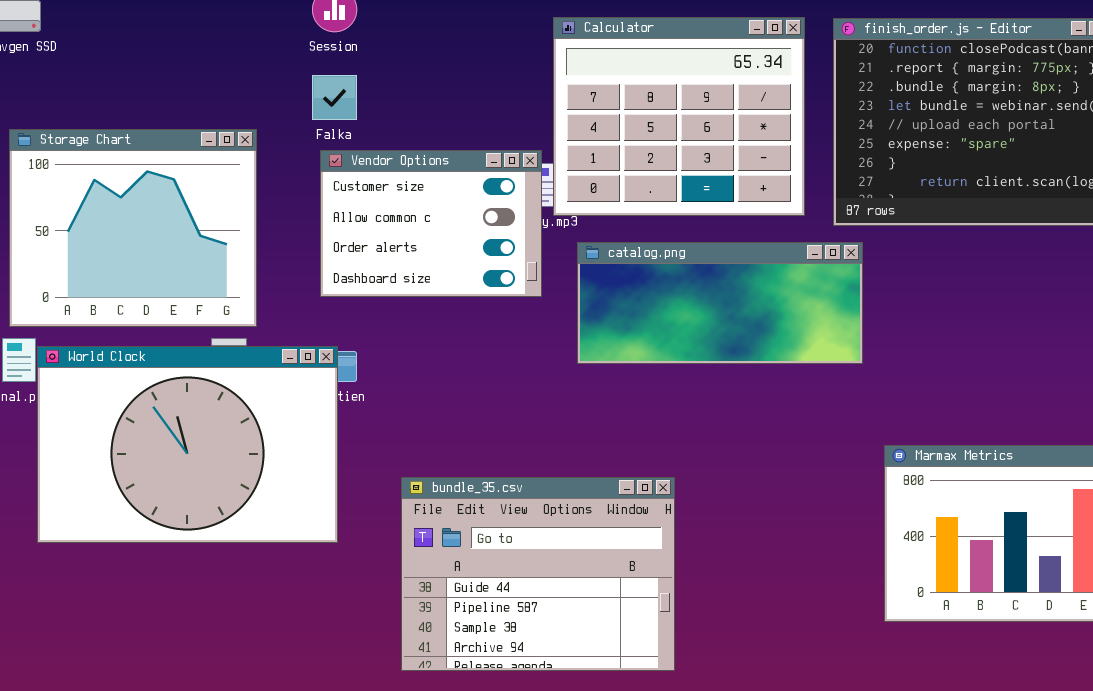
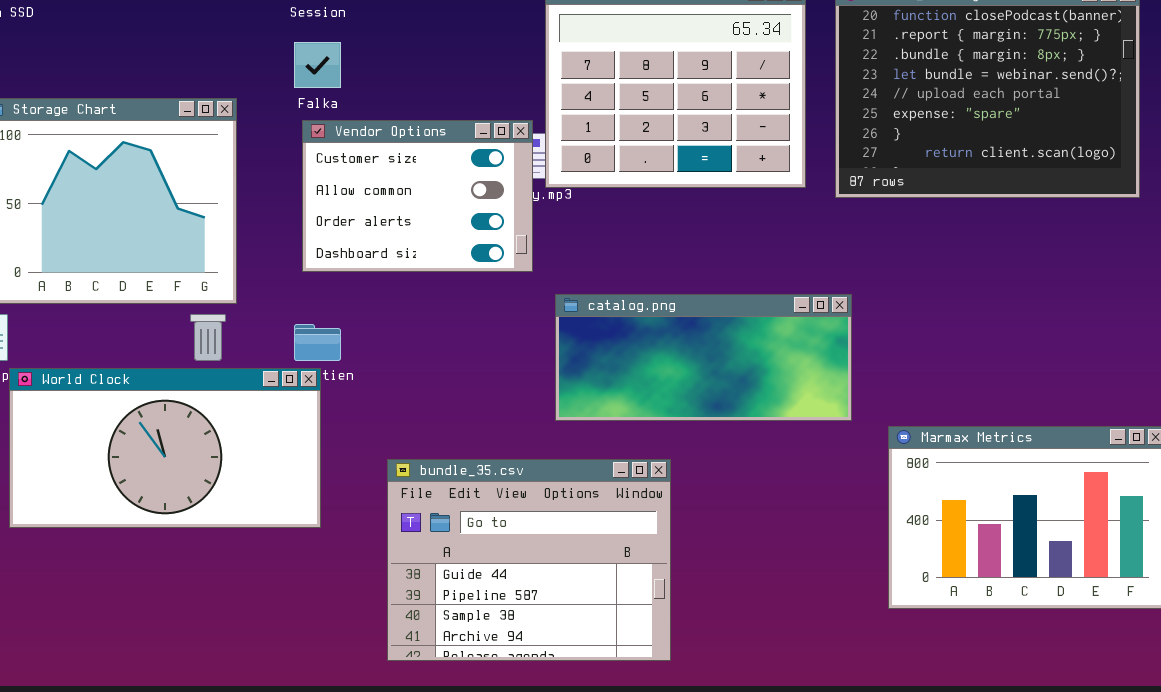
catalog.png: [577,242,863,364] -> [555,294,852,421], moved
World Clock: [37,346,338,543] -> [9,368,321,528], resized

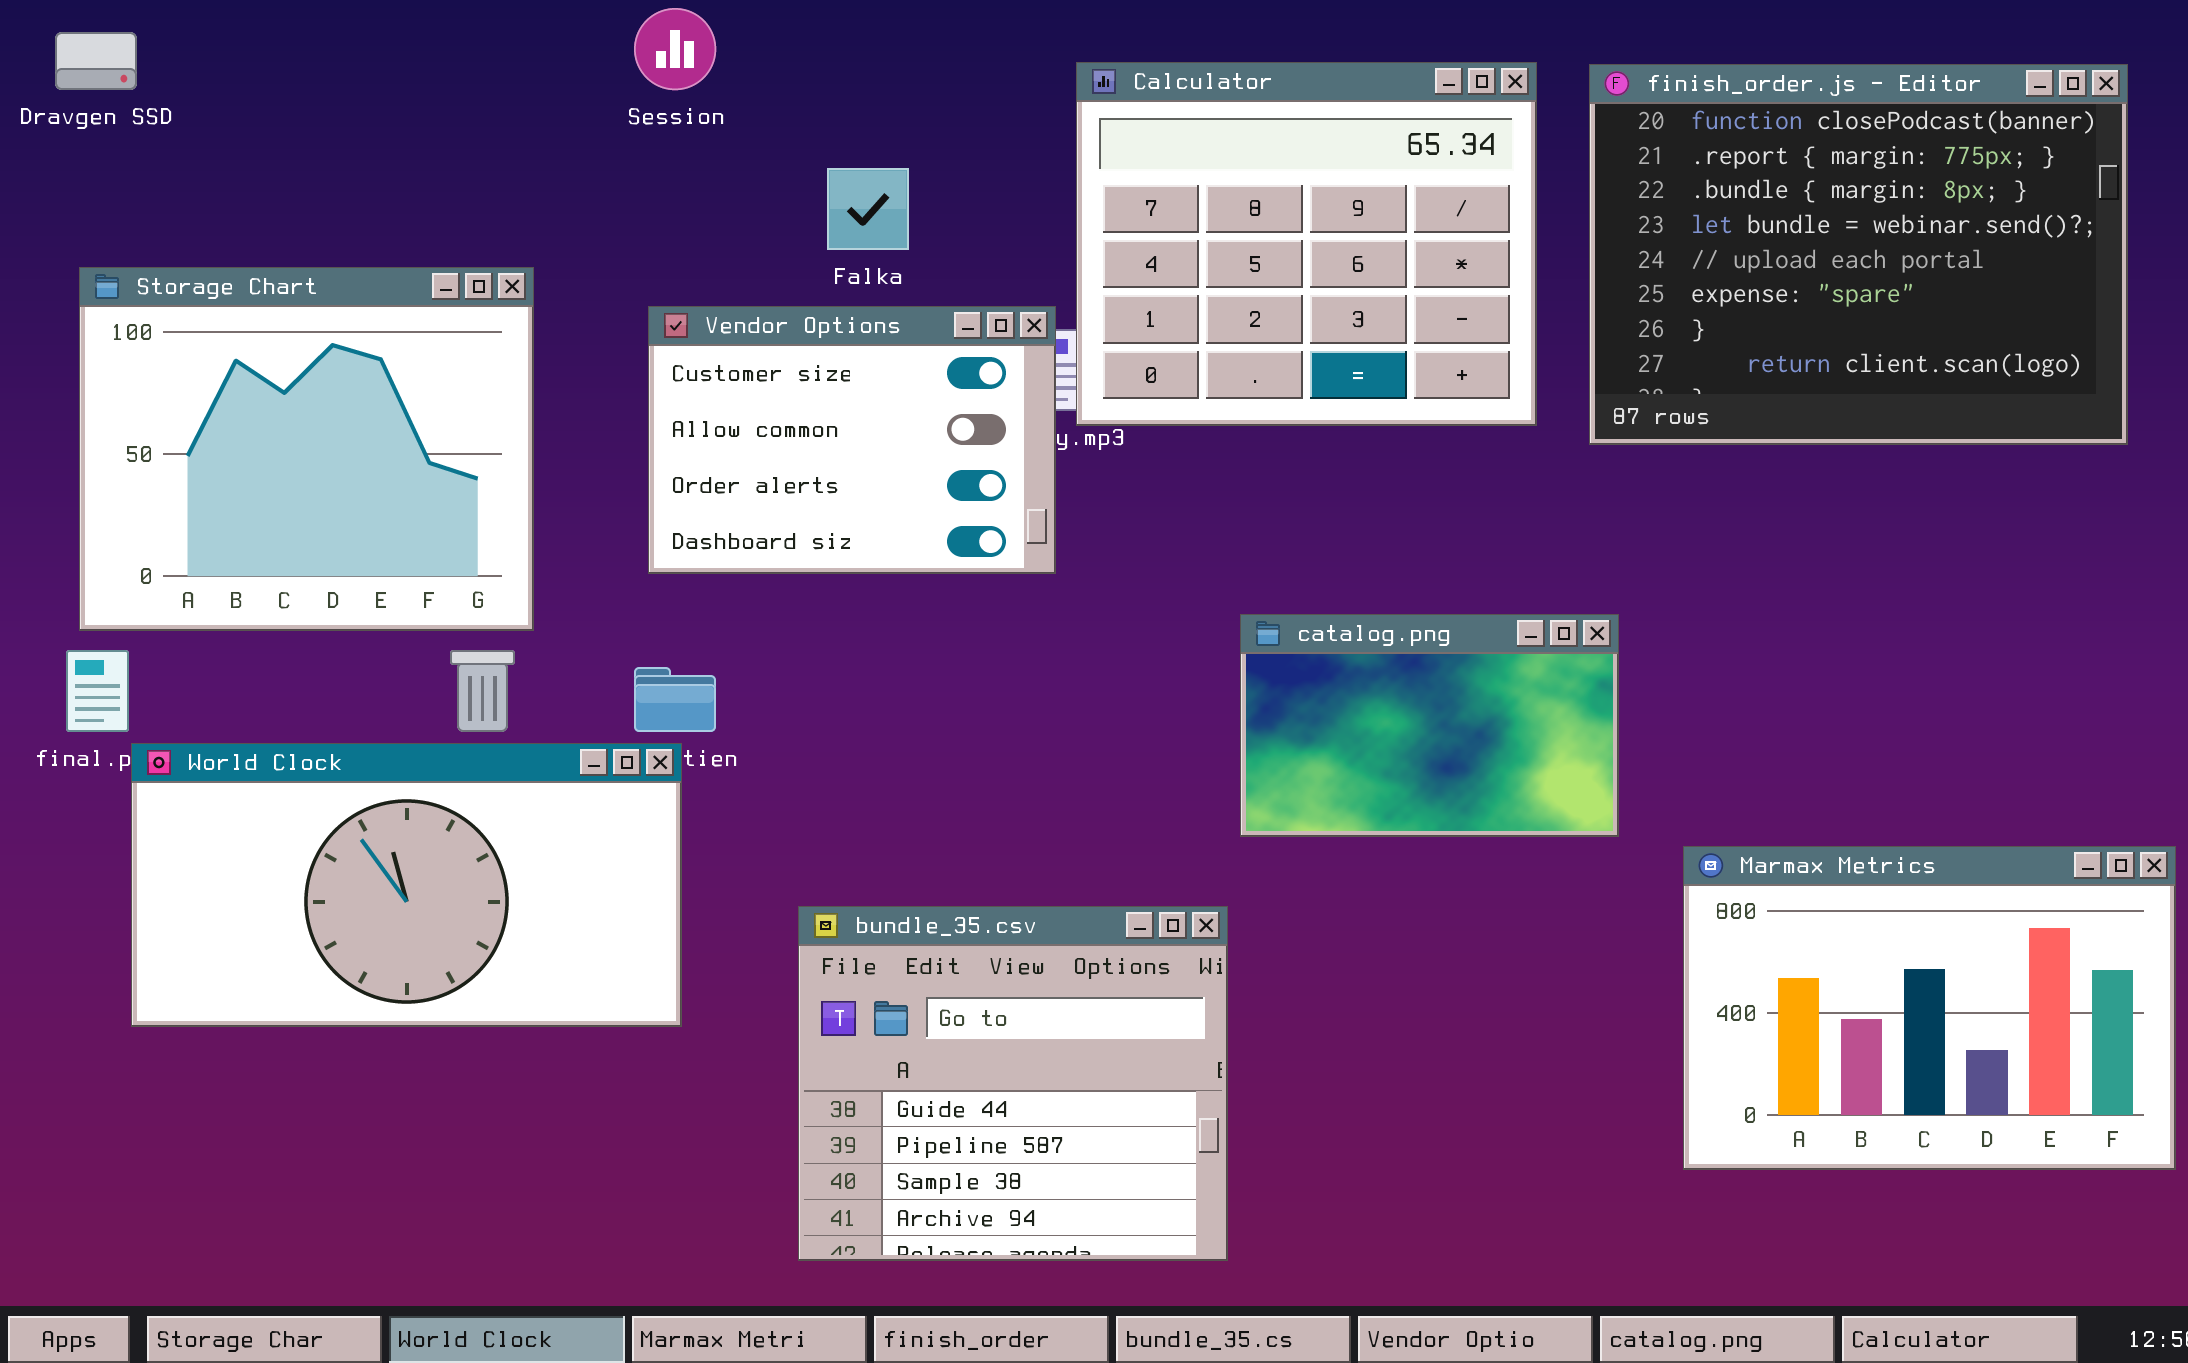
Falka: [294,42,341,88] -> [827,168,909,250], moved
catalog.png: [555,294,852,421] -> [1240,614,1619,837], resized
bundle_35.csv: [387,459,671,661] -> [798,906,1228,1261], resized

